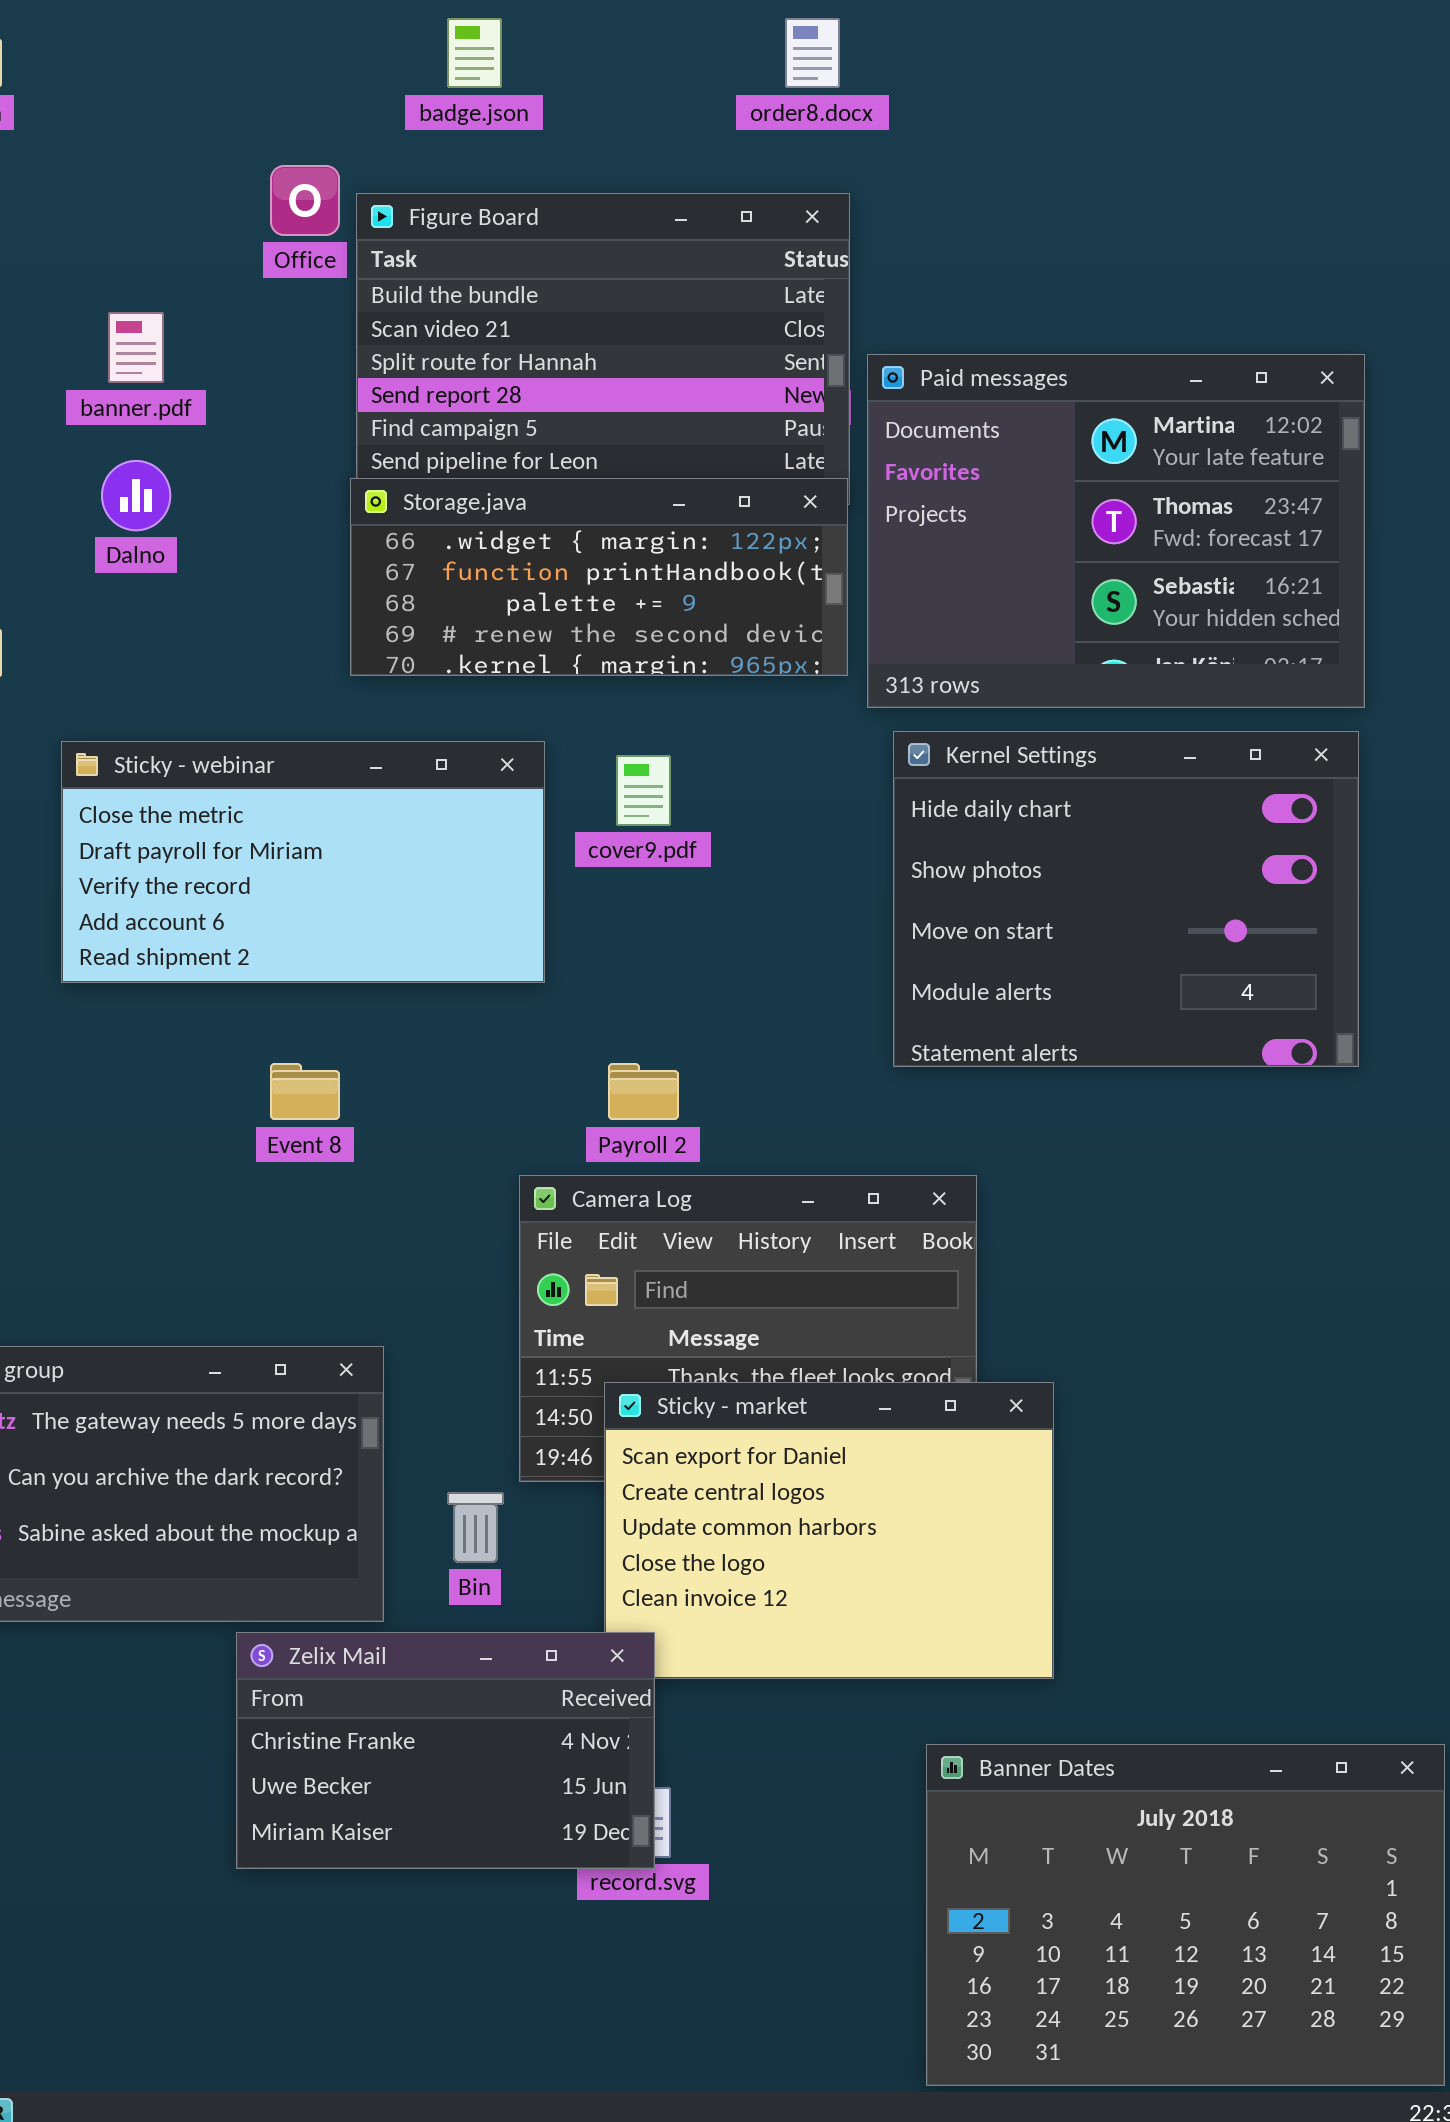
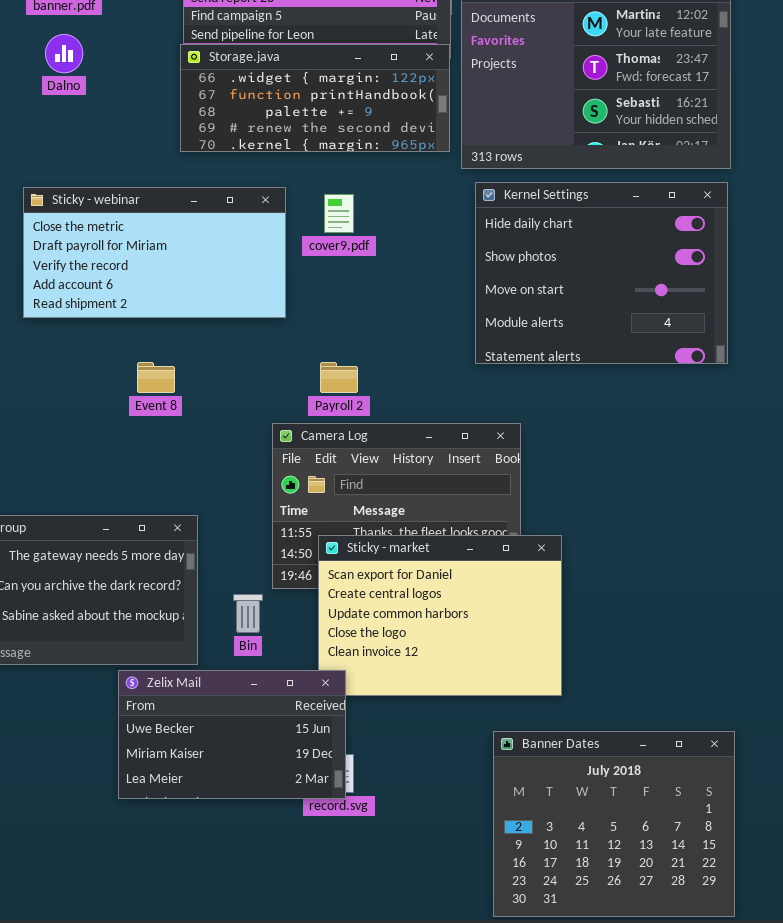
Zelix Mail: [236,1632,655,1869] -> [118,670,346,799], scrolled down 1 row
Banner Dates: [926,1744,1445,2086] -> [493,731,735,917], resized

